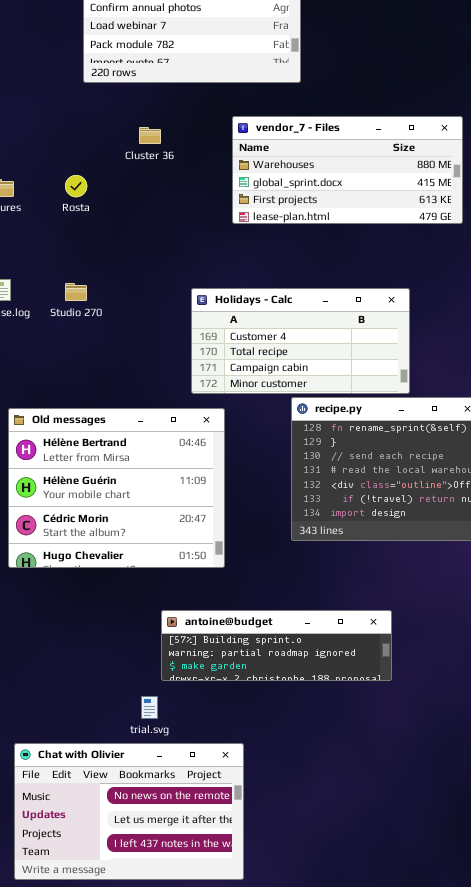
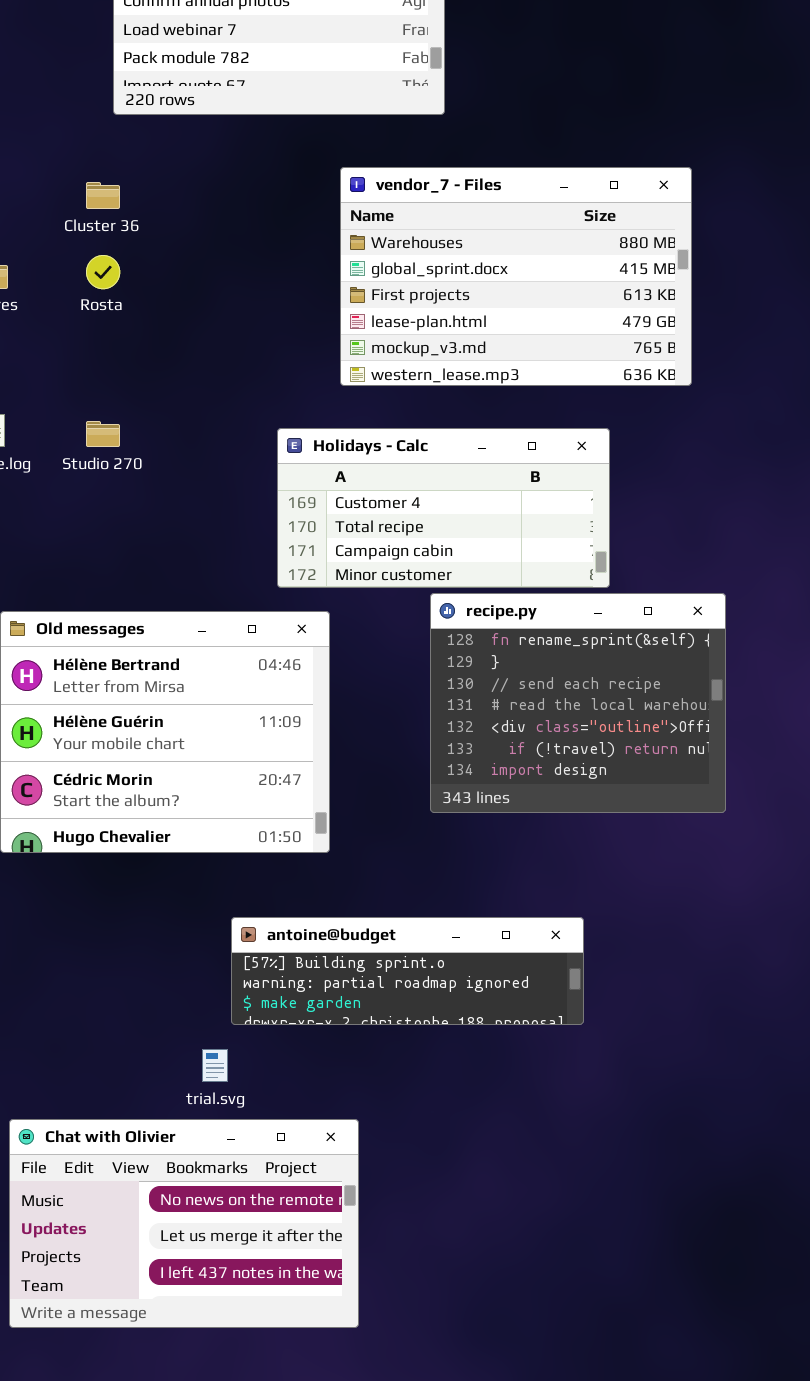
vendor_7 - Files: [232,116,463,224] -> [340,167,692,386], resized
Cluster 36: [139,127,161,144] -> [86,182,120,209], moved

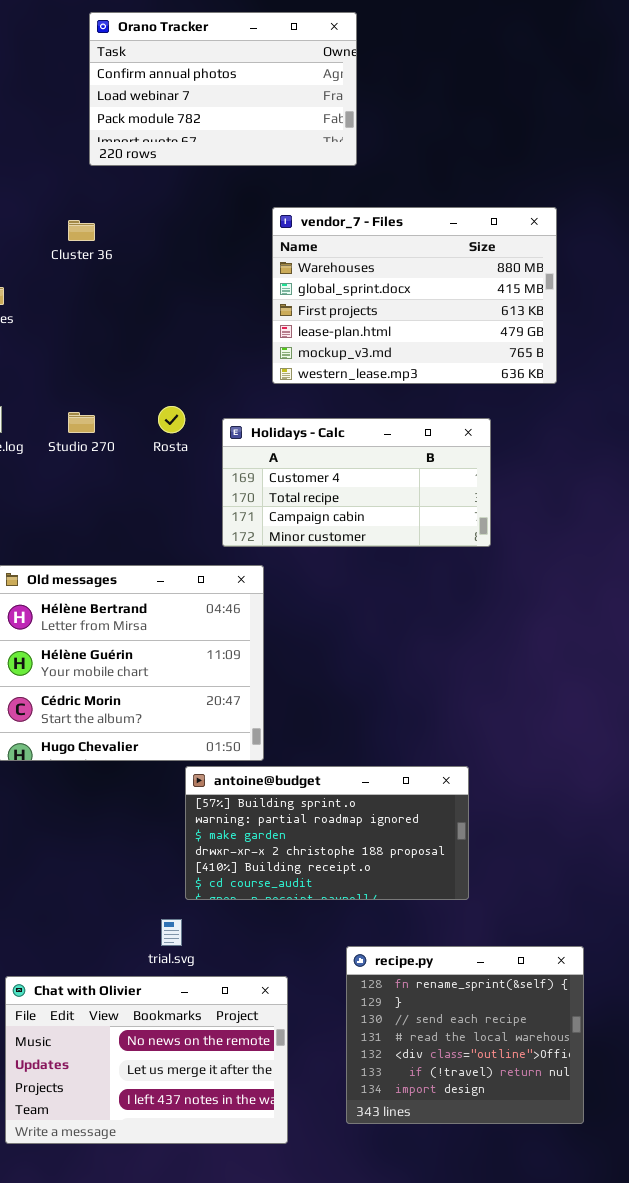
Rosta: [86,255,120,289] -> [158,406,185,433], moved
recipe.py: [430,593,726,813] -> [346,946,584,1124], moved
antoine@budget: [231,917,584,1025] -> [185,766,469,900], resized

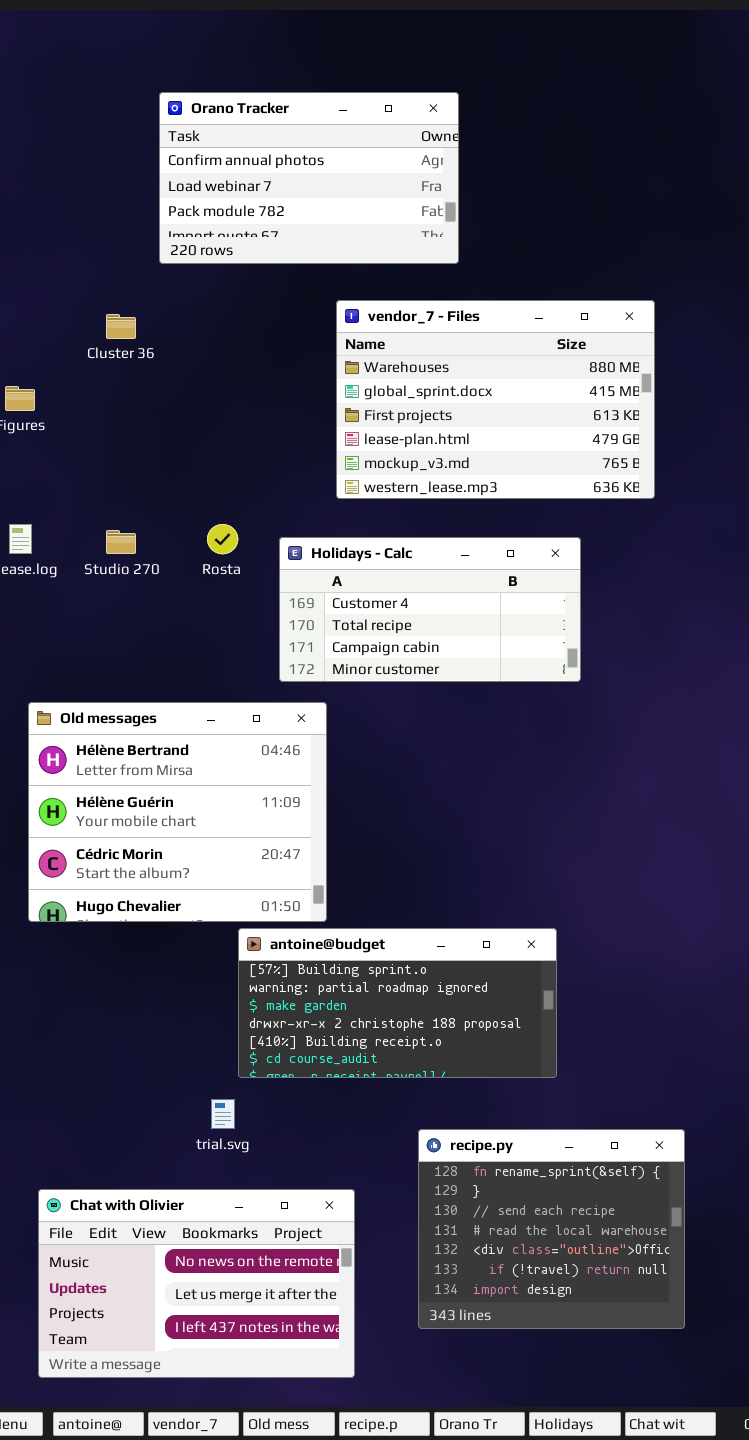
Orano Tracker: [89,12,357,166] -> [159,92,459,264], moved
Chat with Olivier: [5,976,288,1144] -> [38,1189,355,1378], moved

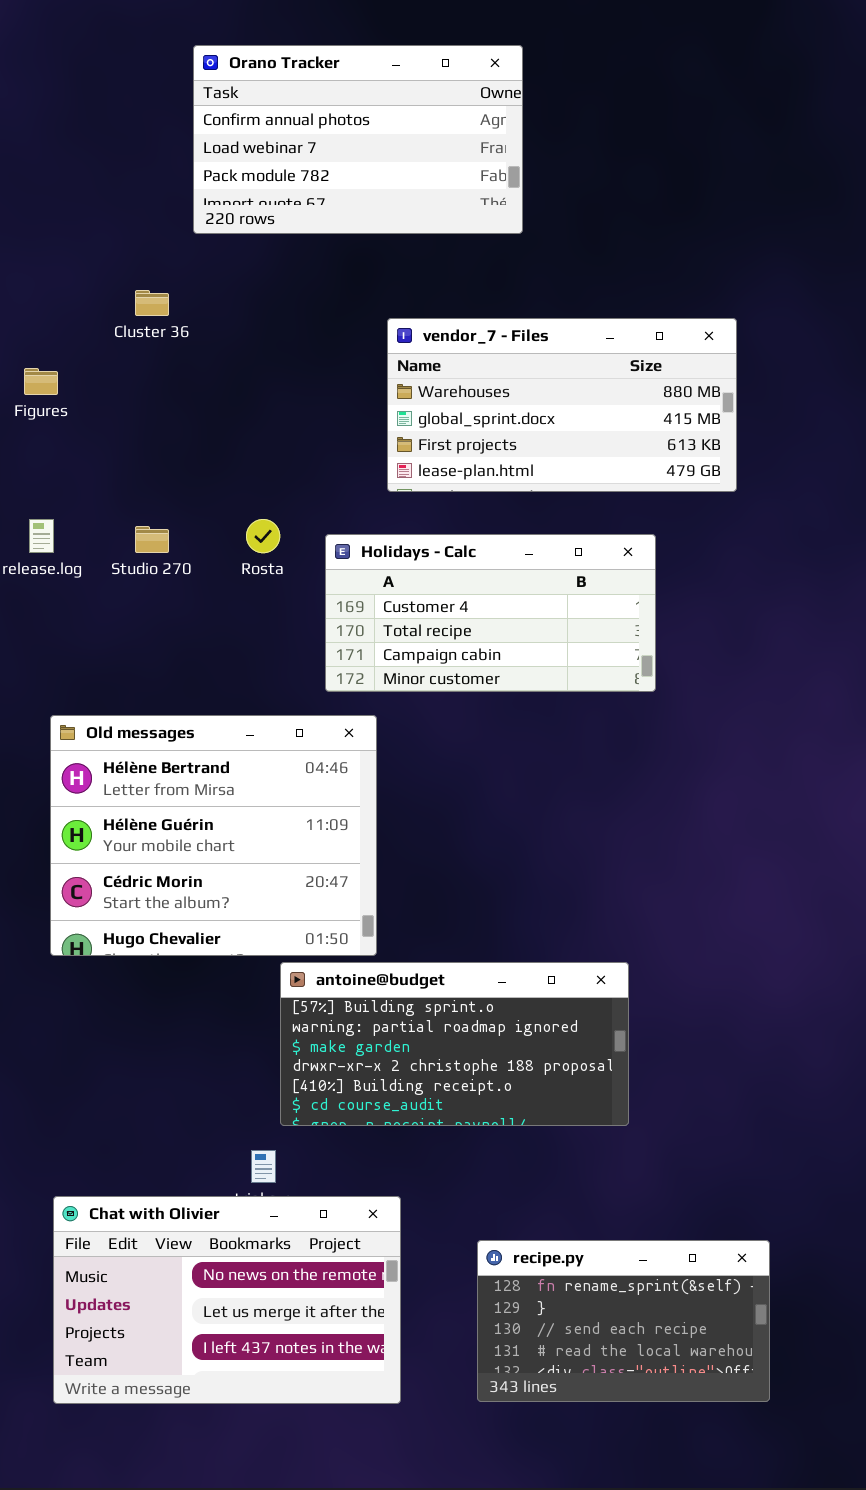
vendor_7 - Files: [336,300,655,499] -> [387,318,737,492], resized
recipe.py: [418,1129,685,1329] -> [477,1240,770,1402], resized
Chat with Olivier: [38,1189,355,1378] -> [53,1196,401,1404], moved

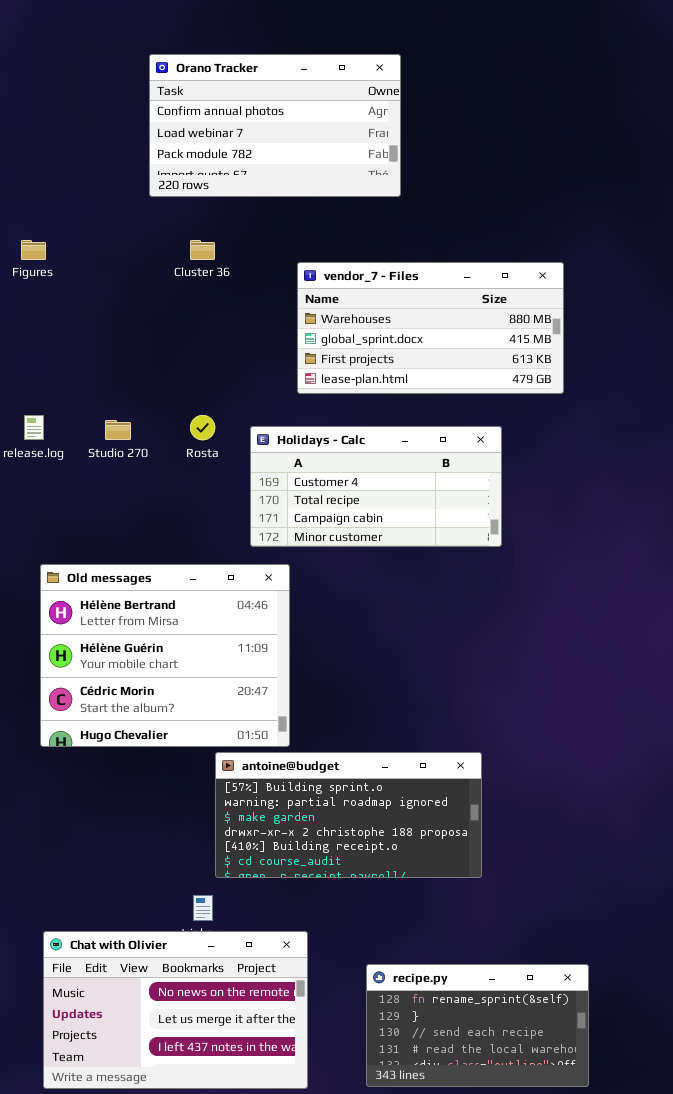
Cluster 36: [135,290,169,316] -> [190,240,215,260], moved
Figures: [24,368,58,395] -> [21,240,46,260], moved

